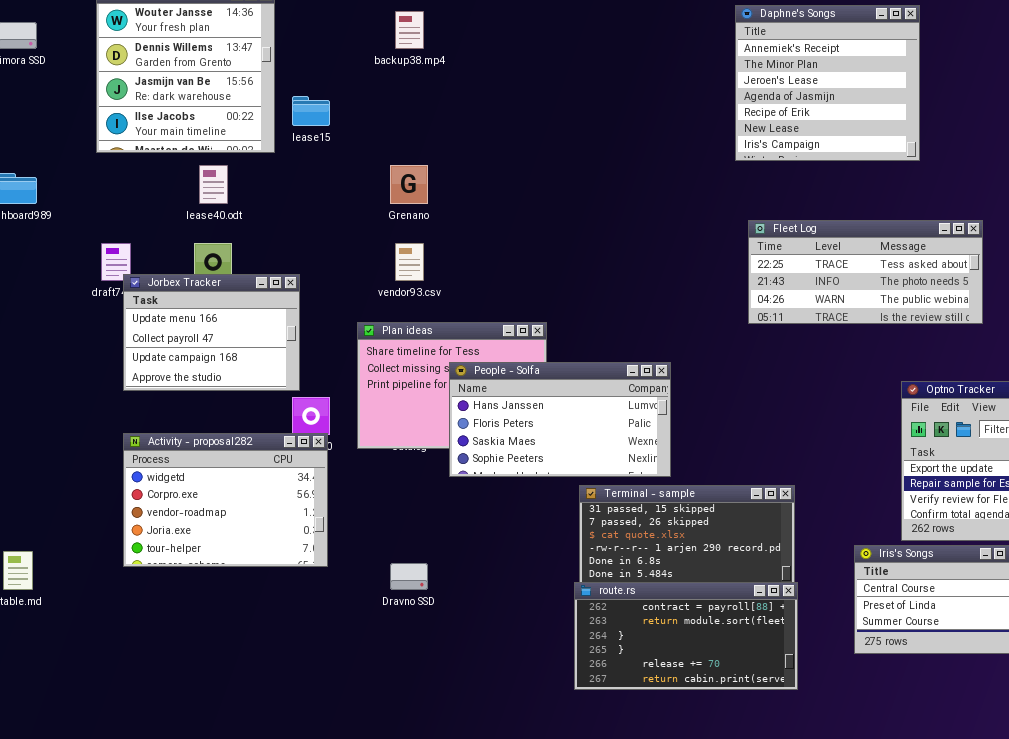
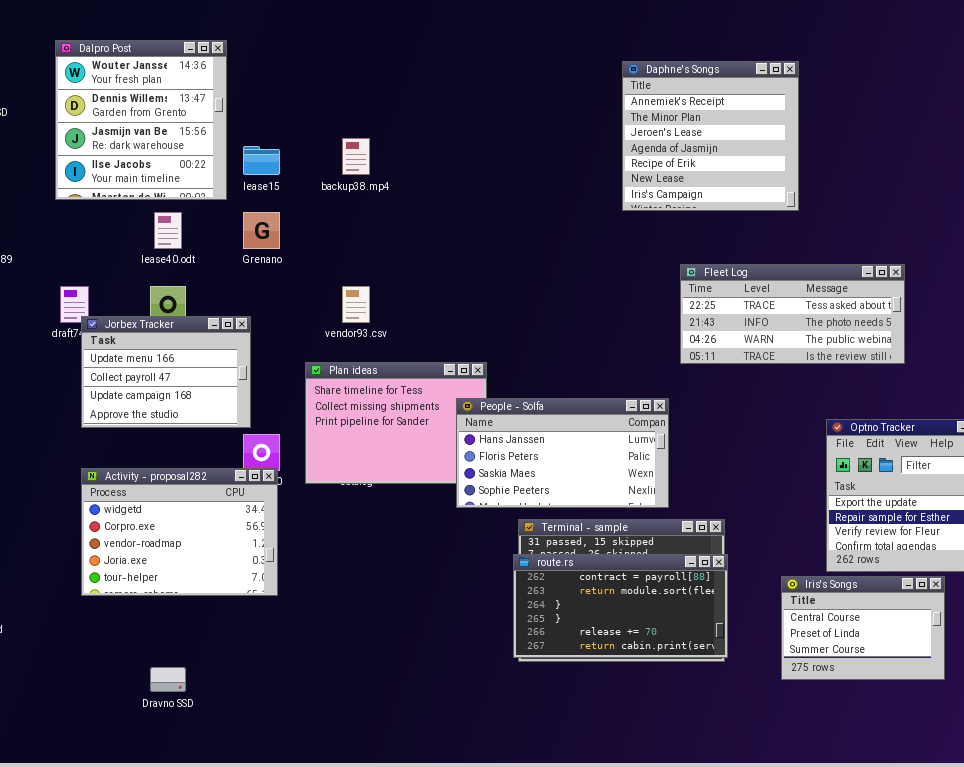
Daphne's Songs: [735,5,920,161] -> [622,61,799,211], moved
backup38.mp4: [395,11,424,49] -> [342,138,370,175], moved
Grenano: [390,165,428,204] -> [243,212,280,249], moved
People - Solfa: [449,362,671,477] -> [456,398,669,508], moved
Dravno SSD: [390,563,428,590] -> [150,667,186,692], moved
route.rs: [574,582,798,690] -> [513,554,728,658], moved

